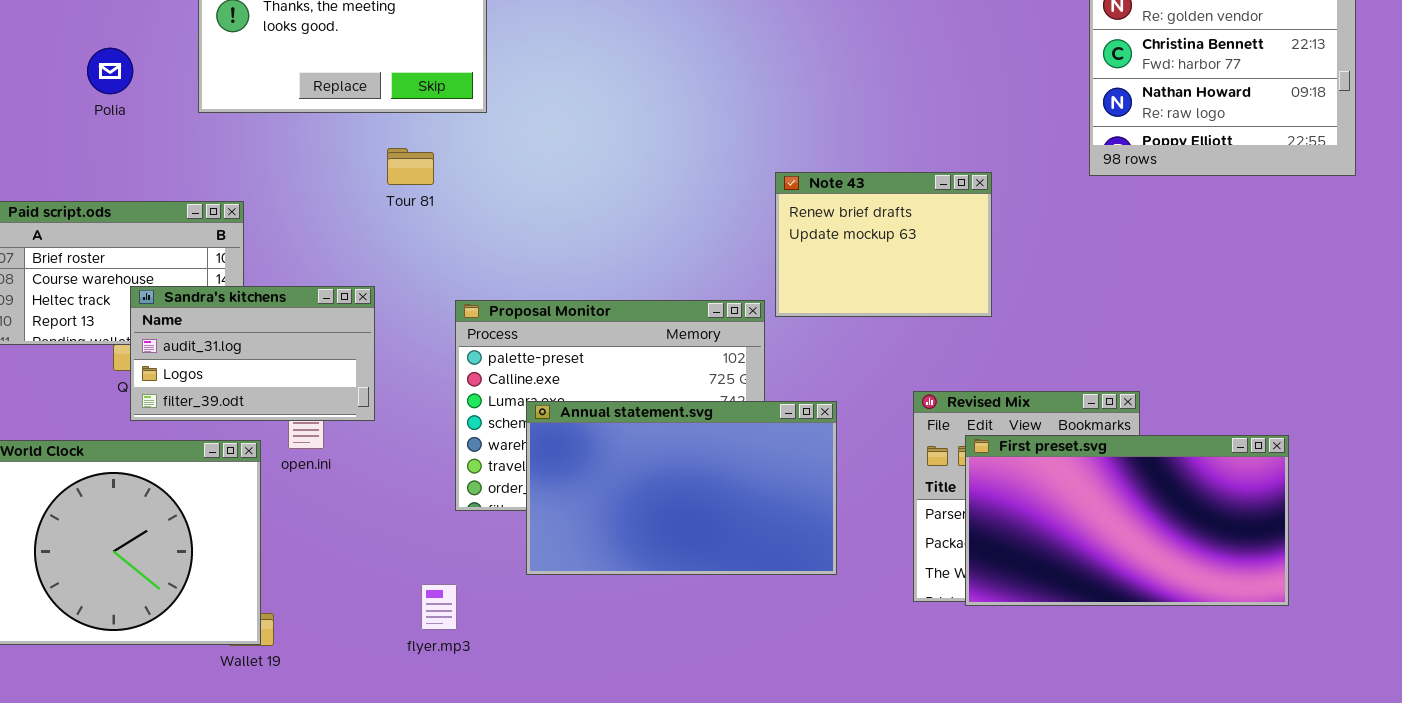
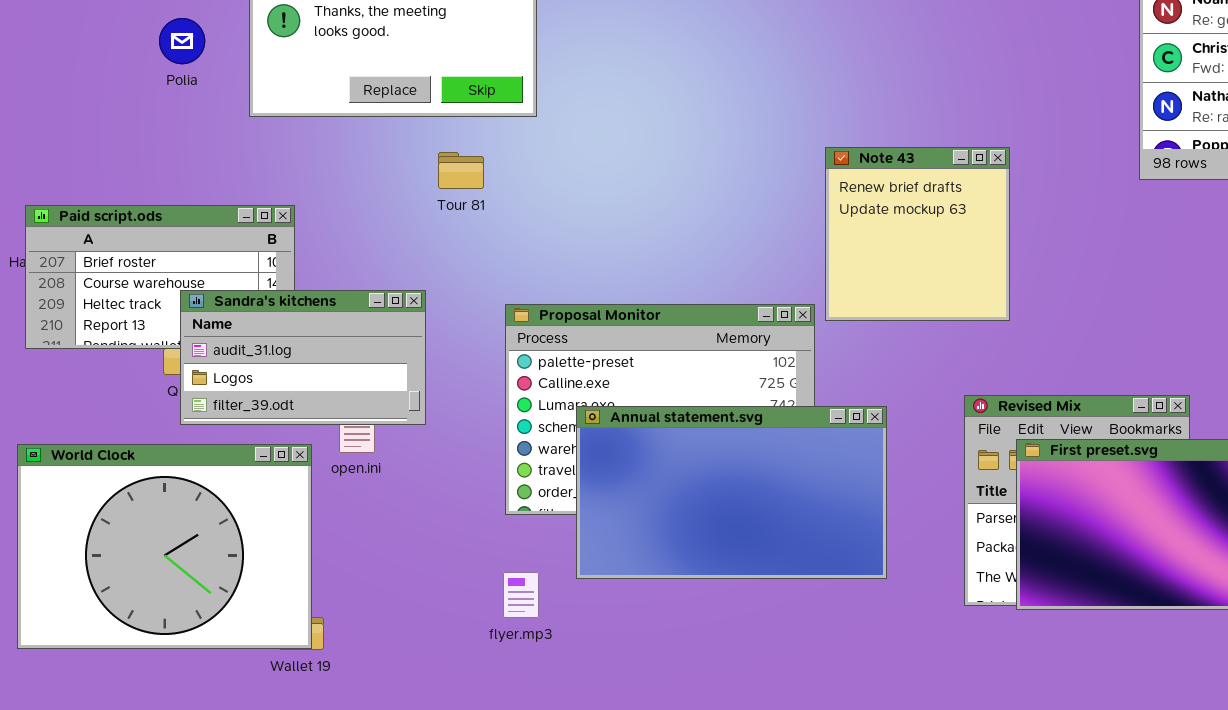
Polia: [87,48,133,94] -> [159,18,205,64], moved
Note 43: [775,172,992,317] -> [825,147,1010,321], resized
flyer.mp3: [421,584,457,630] -> [503,572,539,618], moved

